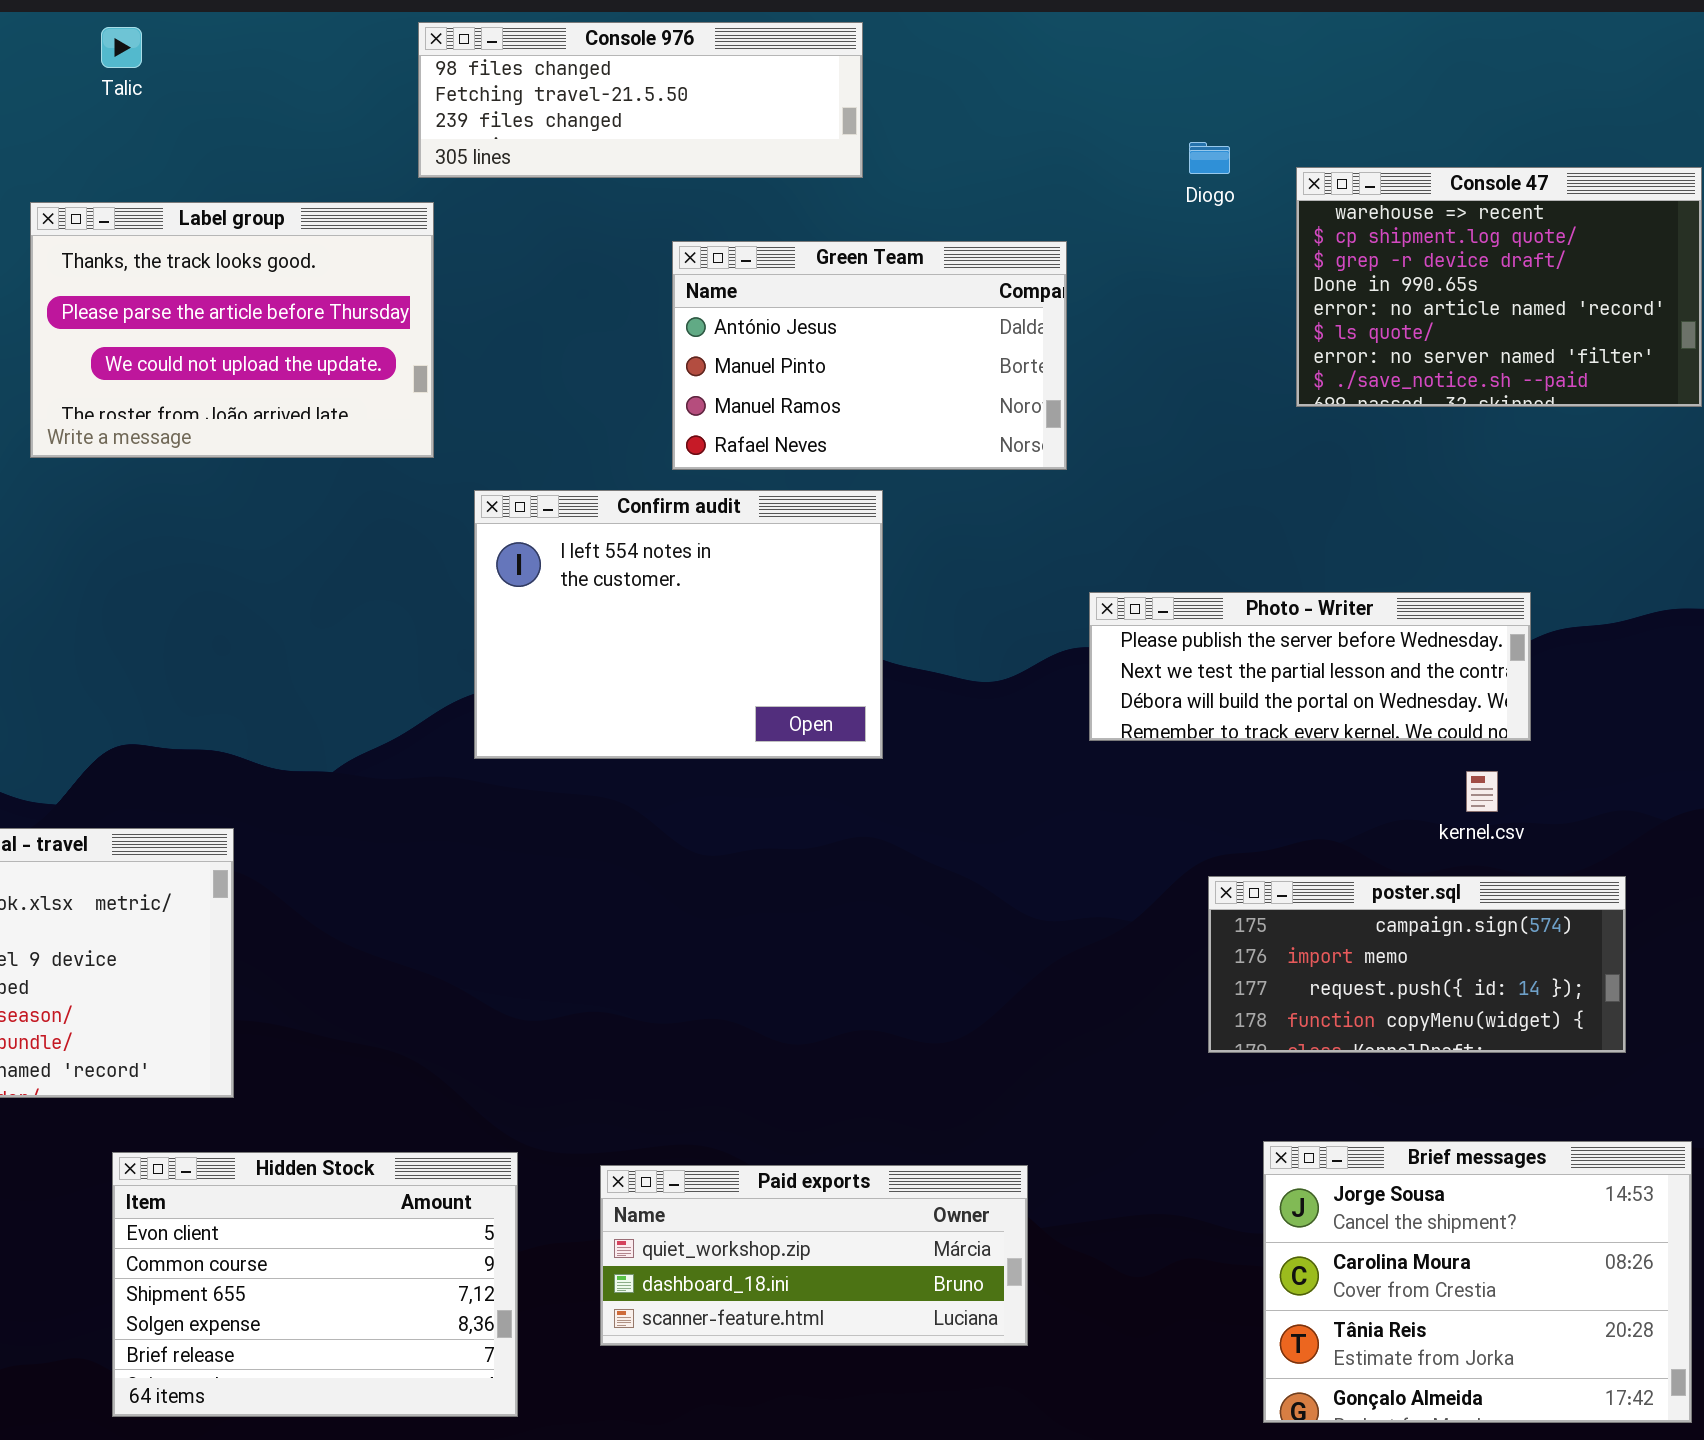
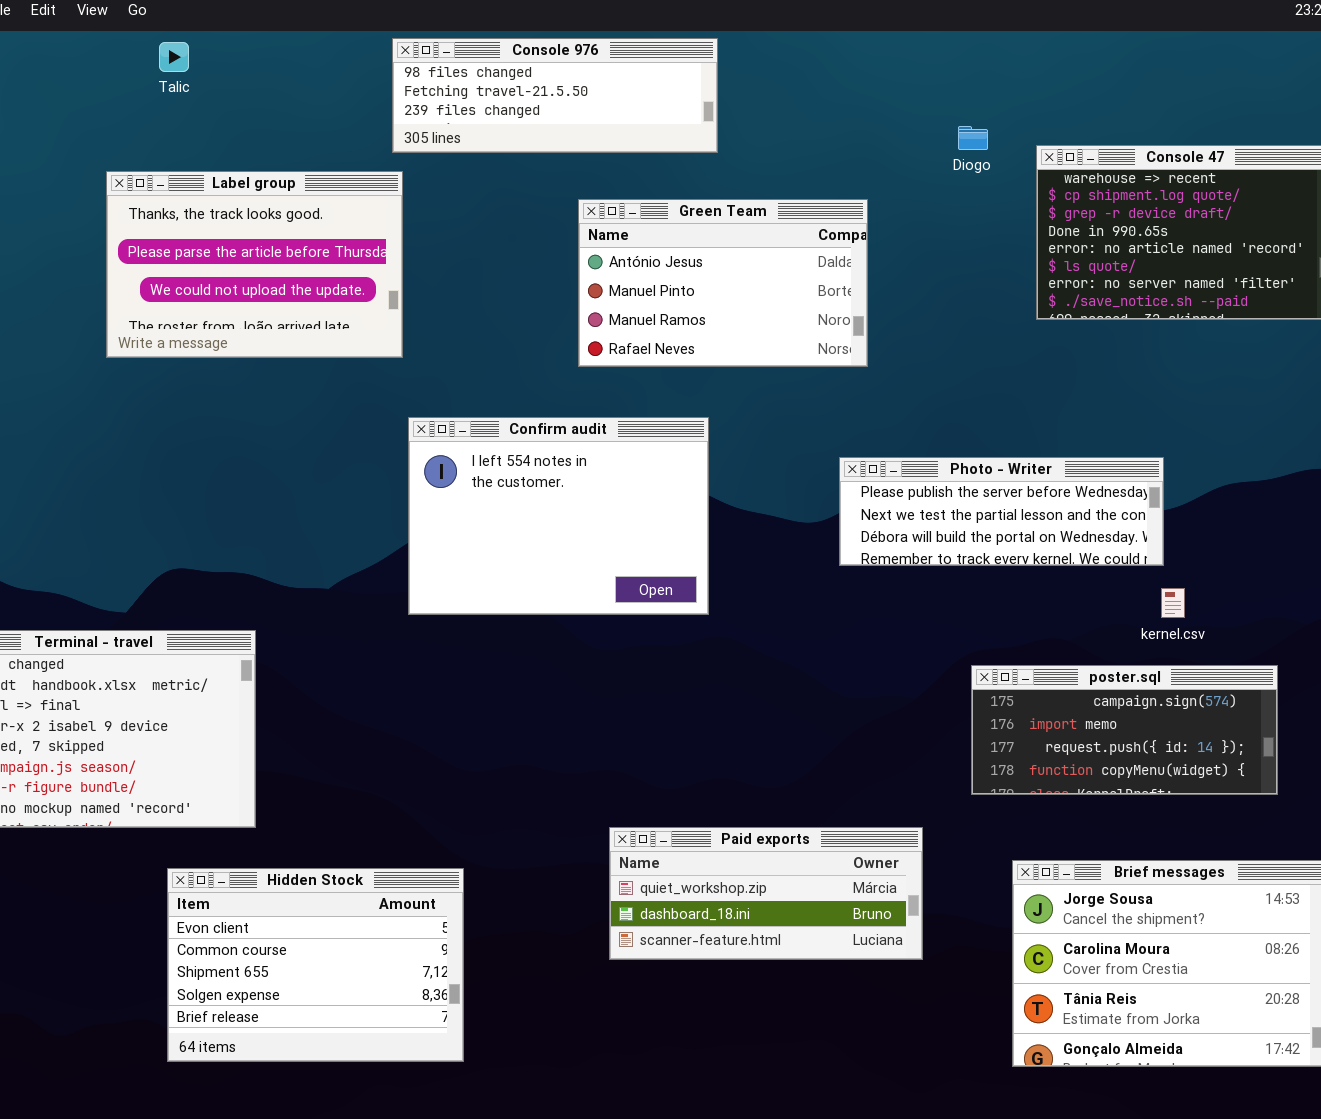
Confirm audit: [474,490,883,759] -> [408,417,709,615], moved
Photo - Writer: [1089,592,1531,741] -> [839,457,1164,566], moved
Paid exports: [600,1165,1028,1346] -> [609,827,923,960], moved

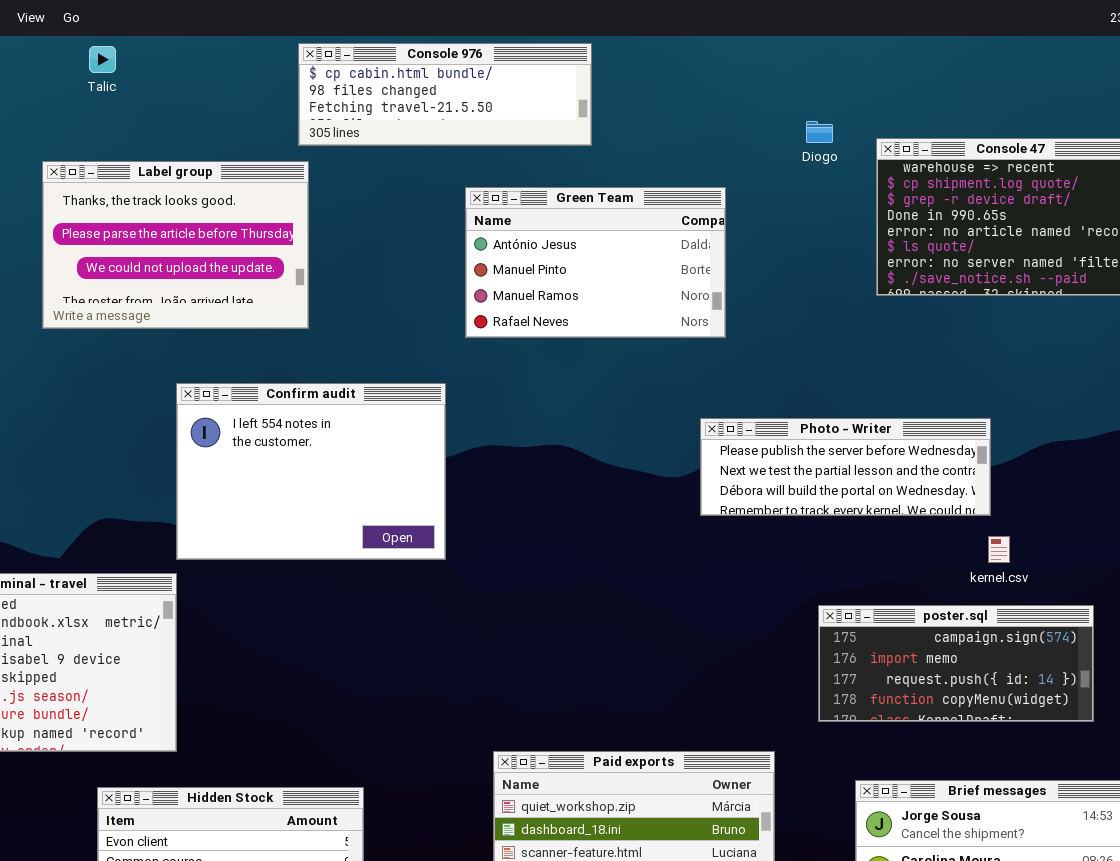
Console 976: [392,38,718,153] -> [298,43,592,146], scrolled up 1 row
Confirm audit: [408,417,709,615] -> [176,383,446,560], moved

